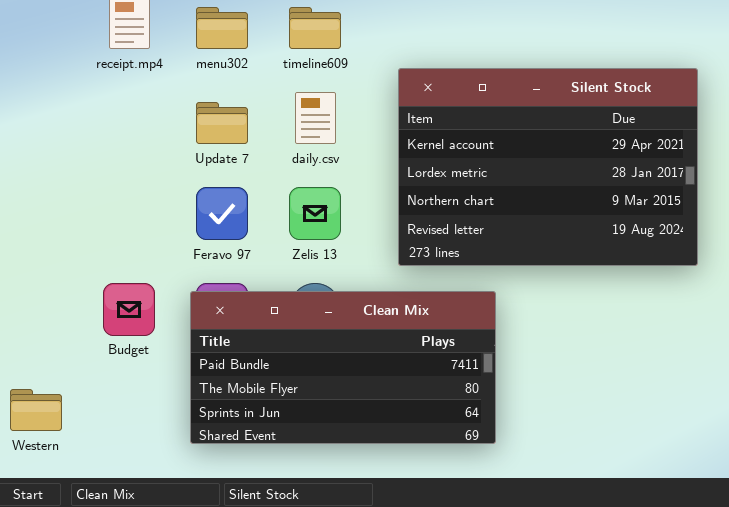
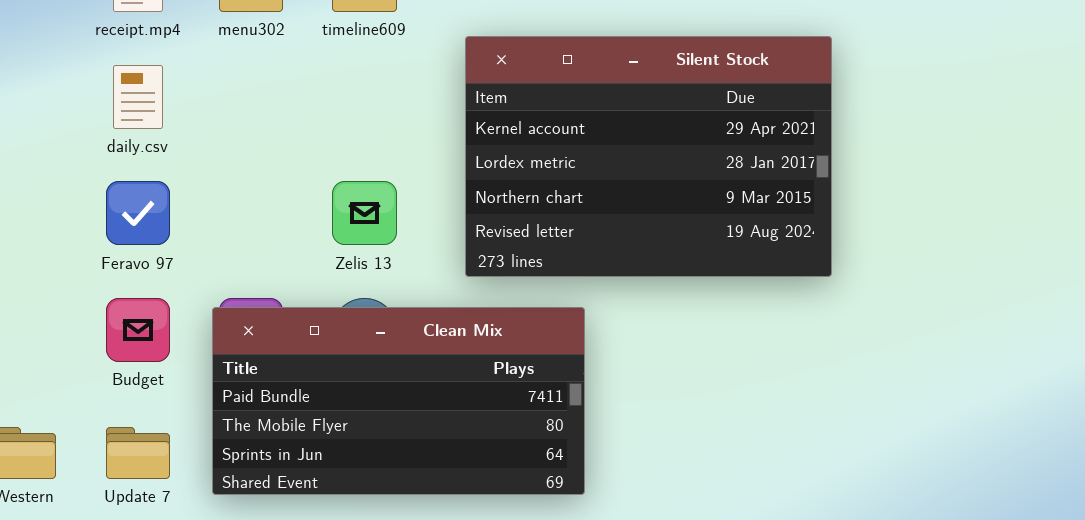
daily.csv: [295,92,336,144] -> [113,65,163,129], moved
Update 7: [196,102,248,144] -> [106,427,170,479], moved
Feravo 97: [196,187,248,240] -> [106,181,170,245], moved

